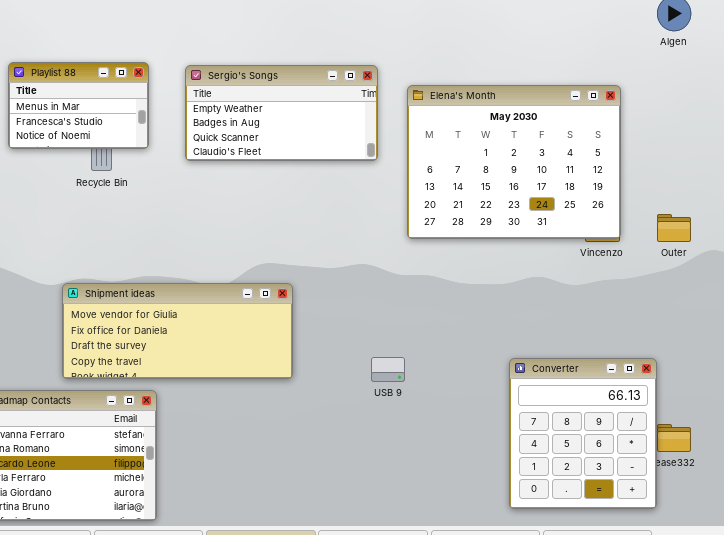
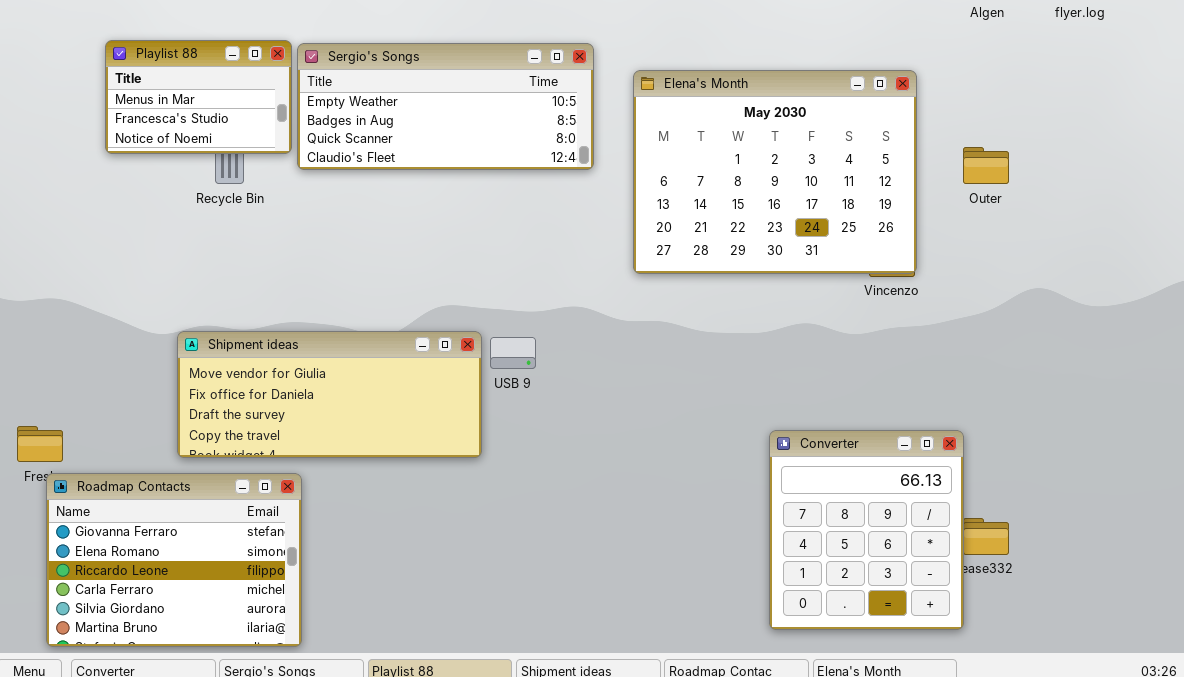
Sergio's Songs: [185,65,378,161] -> [297,43,594,170], resized
Outer: [657,214,691,242] -> [963,147,1009,184], moved
USB 9: [371,357,405,382] -> [490,337,536,369], moved

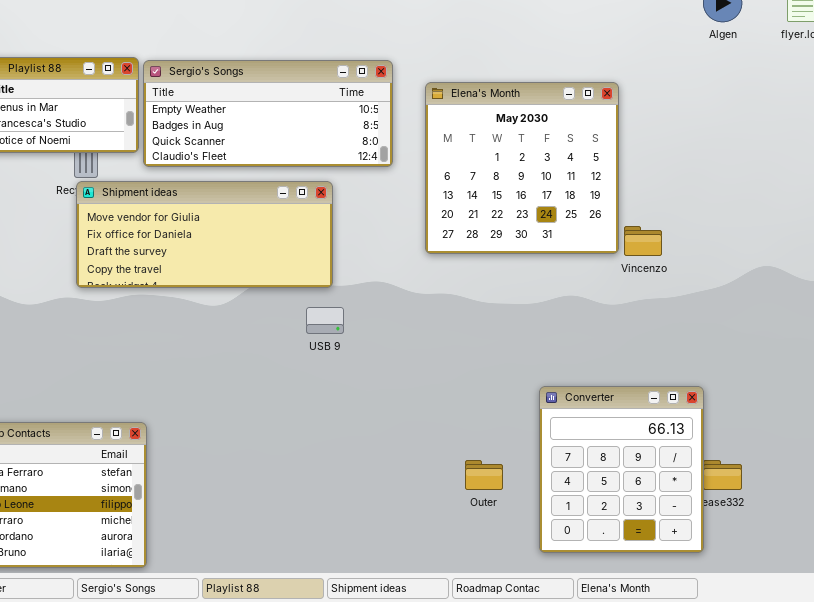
Elena's Month: [633,70,917,274] -> [425,82,619,254], resized
Outer: [963,147,1009,184] -> [465,460,503,490], moved
Shipment ideas: [177,331,482,458] -> [76,181,333,288], moved

